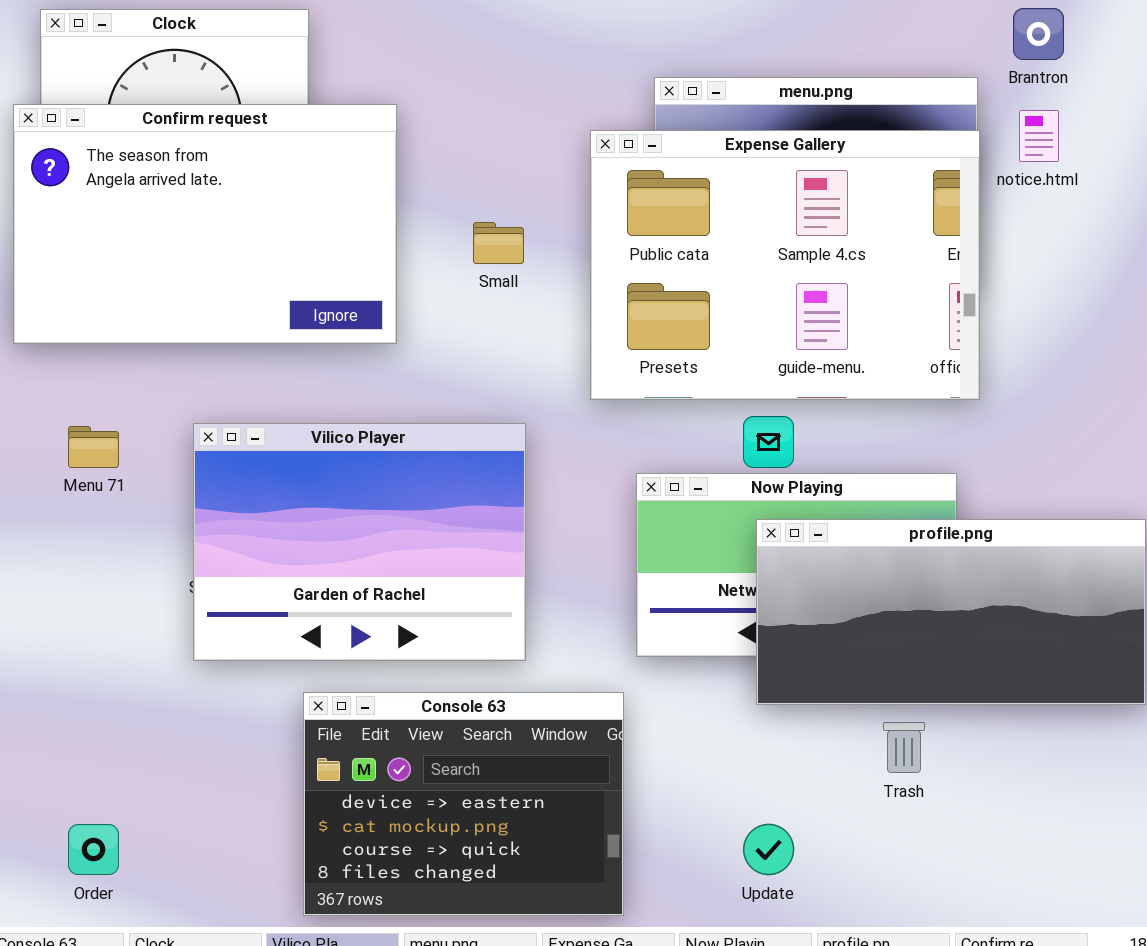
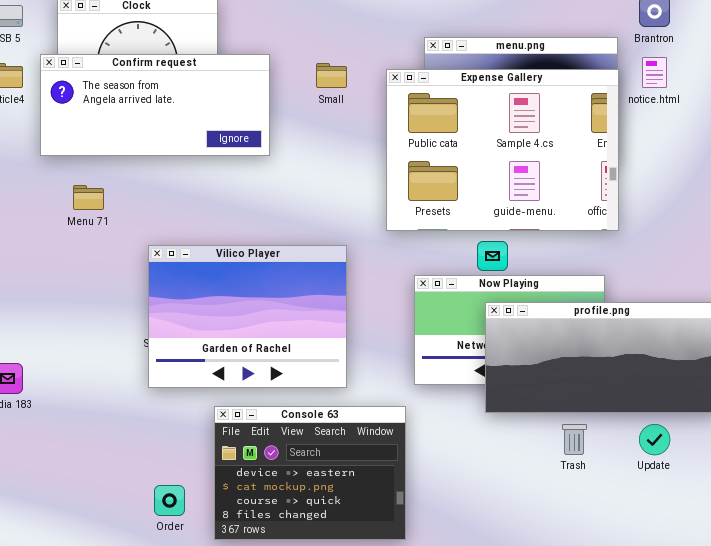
Confirm request: [13,104,397,344] -> [40,54,270,156], resized
Small: [473,222,524,264] -> [316,63,347,88], moved
Menu 71: [68,426,119,468] -> [73,185,104,210], moved
Order: [68,824,119,875] -> [154,485,185,516], moved
Update: [743,824,794,875] -> [639,424,670,455], moved

